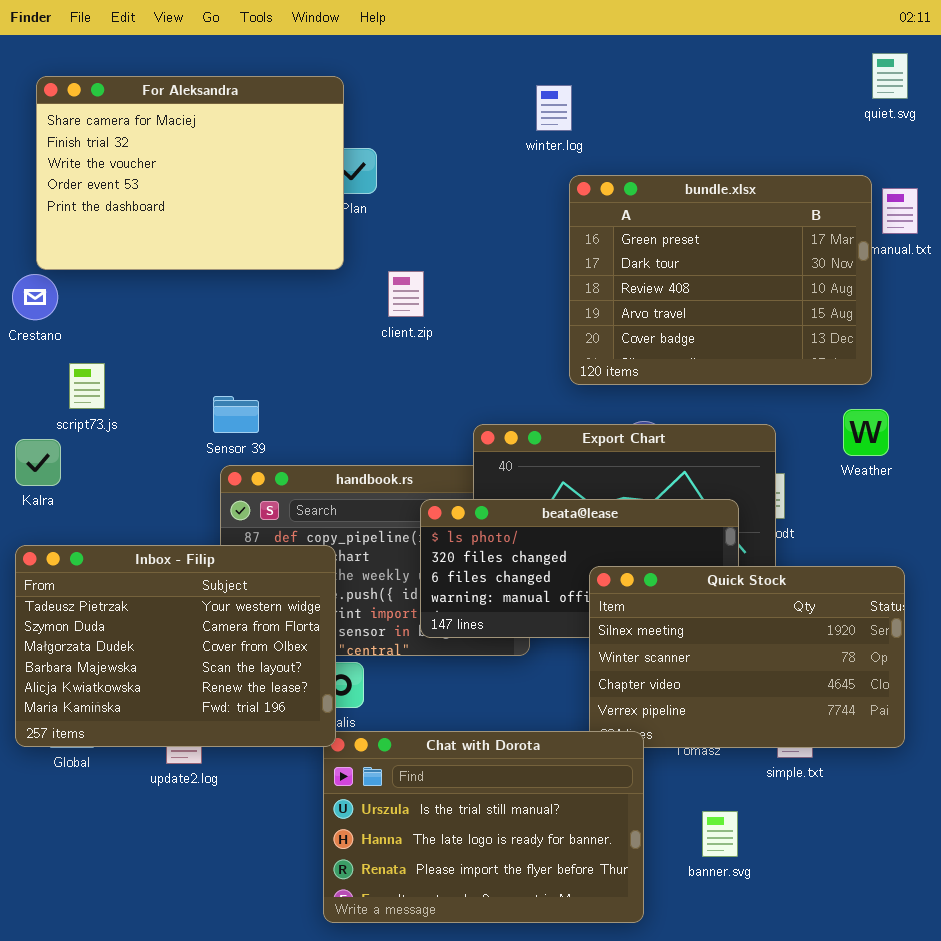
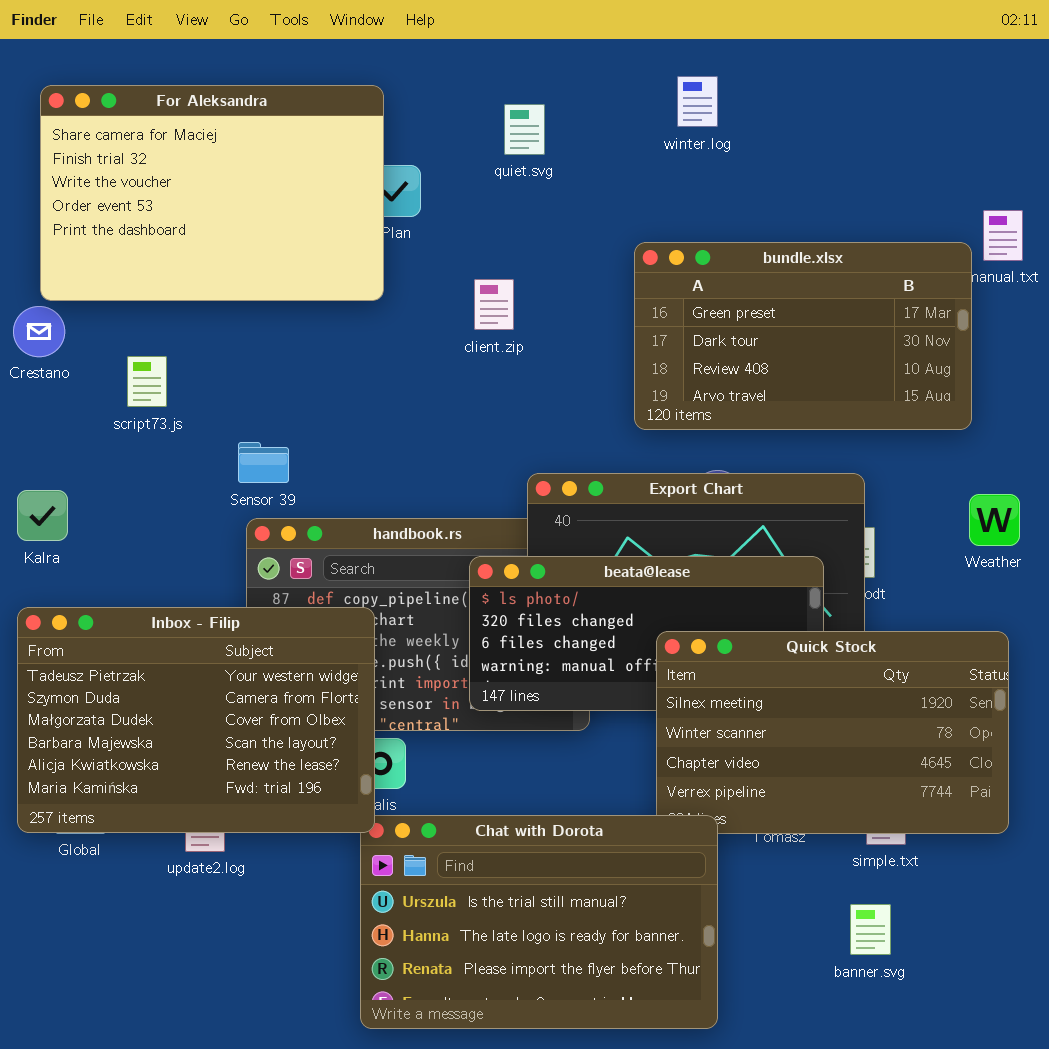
quiet.svg: [872,53,908,99] -> [504,104,545,155], moved
winter.log: [536,85,572,131] -> [677,76,718,127], moved
bundle.xlsx: [569,175,872,385] -> [634,242,972,430], resized
client.zip: [388,271,424,317] -> [474,279,514,330], moved
script73.js: [69,363,105,409] -> [127,356,167,407], moved
Weather: [843,409,889,456] -> [969,494,1020,546], moved
banner.svg: [702,811,738,857] -> [850,904,891,955], moved

